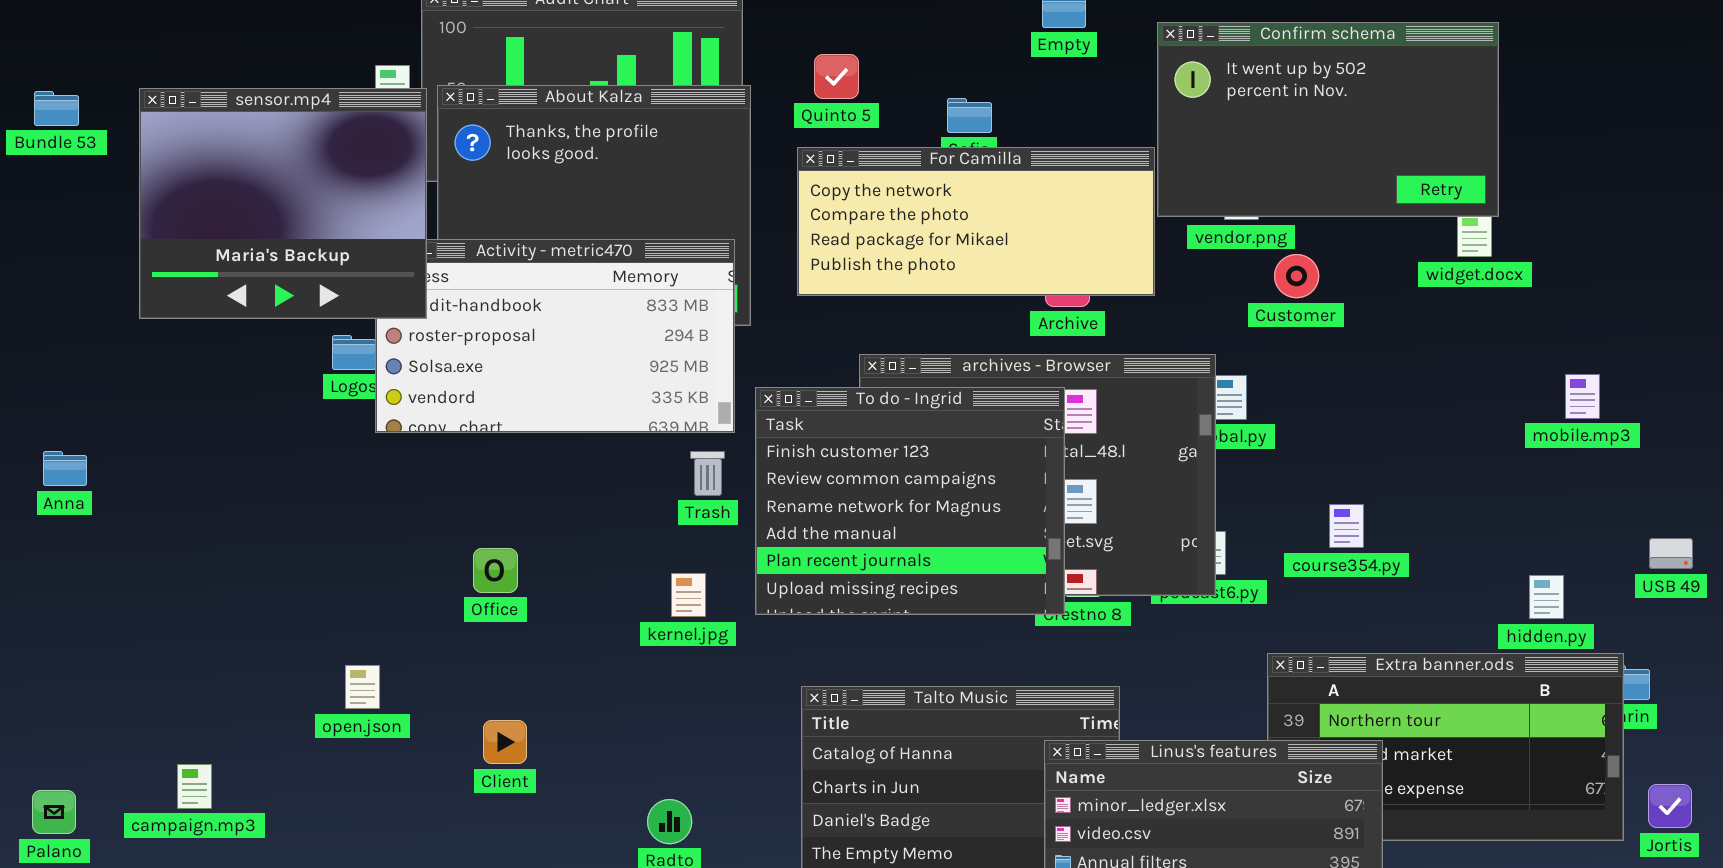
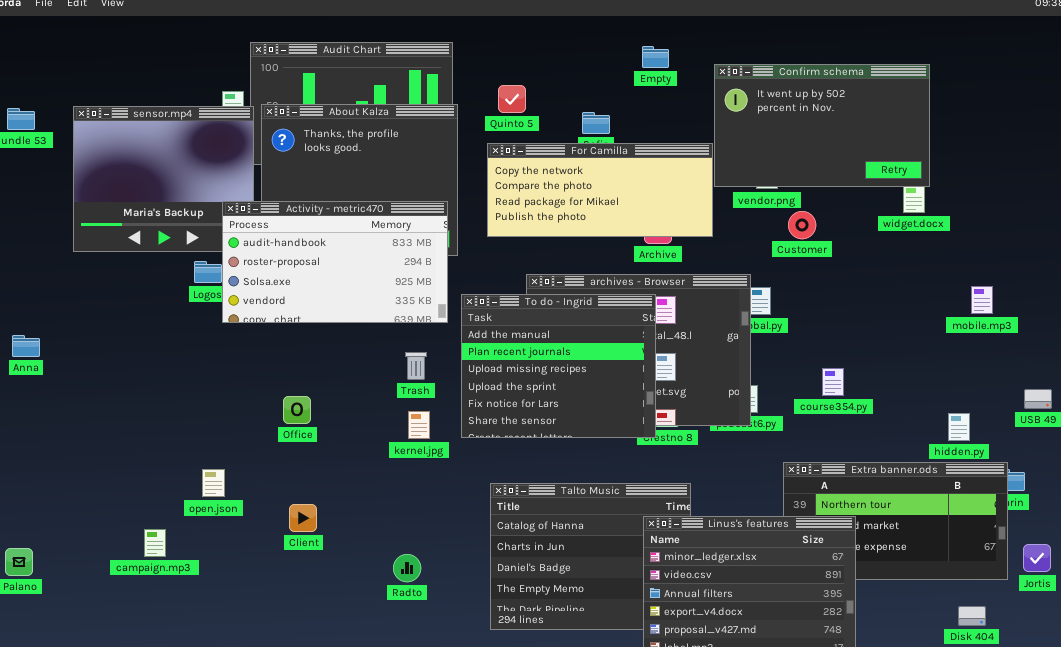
Activity - metric470: [375,239,735,433] -> [222,201,448,323], raised
To do - Ingrid: [755,387,1065,615] -> [461,294,656,438], scrolled down 3 rows
Trash: [690,451,725,496] -> [405,352,427,380], moved
campaign.mp3: [177,764,212,809] -> [144,529,166,557], moved

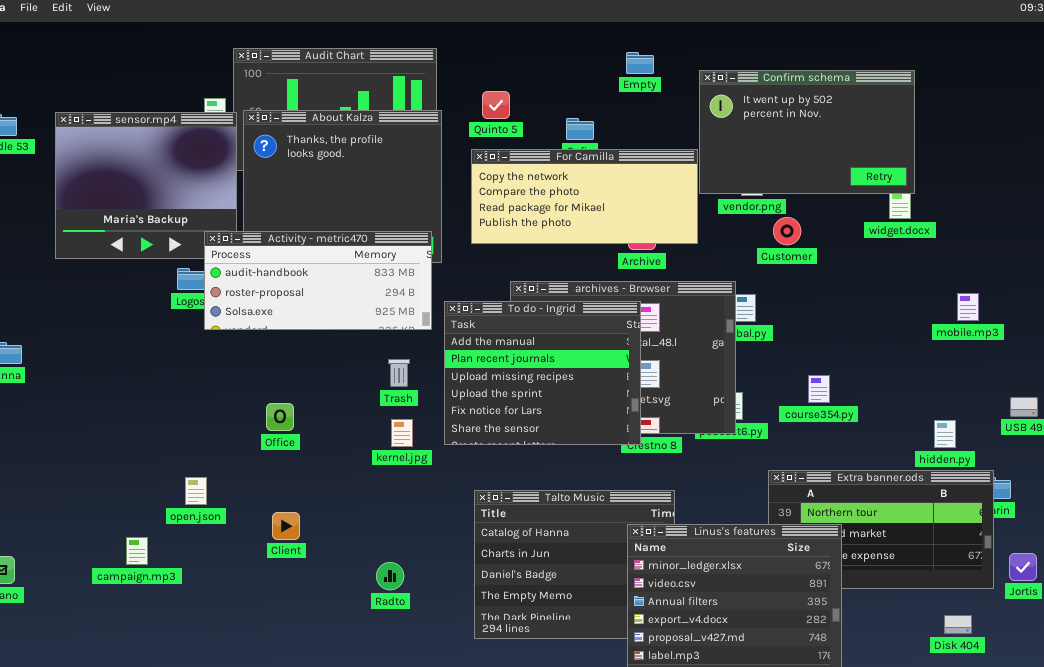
Activity - metric470: [222,201,448,323] -> [204,231,432,330], resized

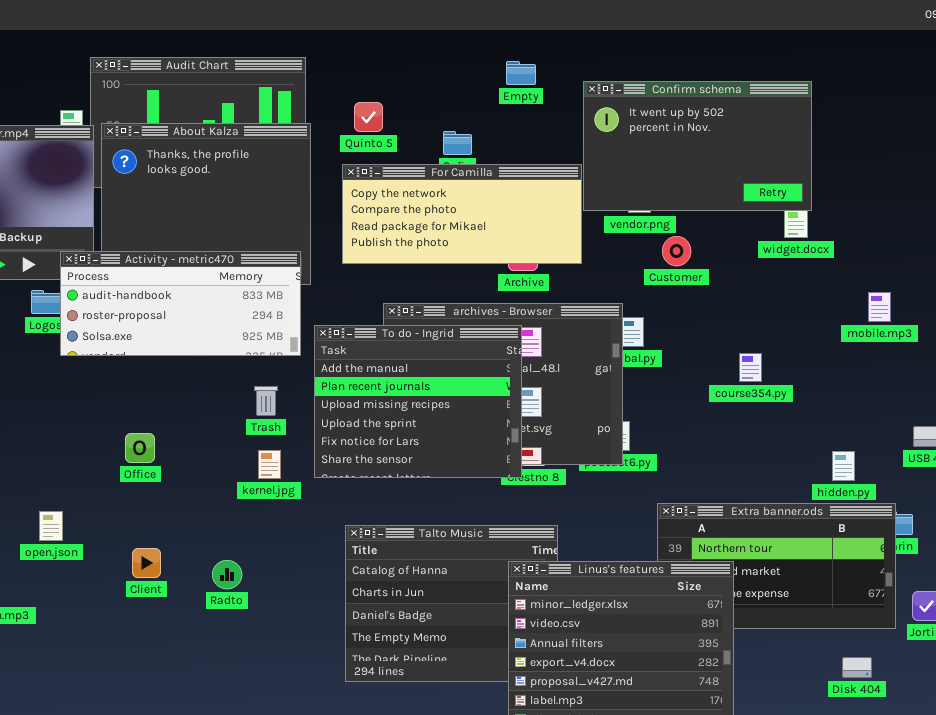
mobile.mp3: [957,293,979,321] -> [868,292,891,322], moved
course354.py: [808,375,830,403] -> [739,353,762,382], moved
Radto: [376,562,404,590] -> [212,560,242,589], moved

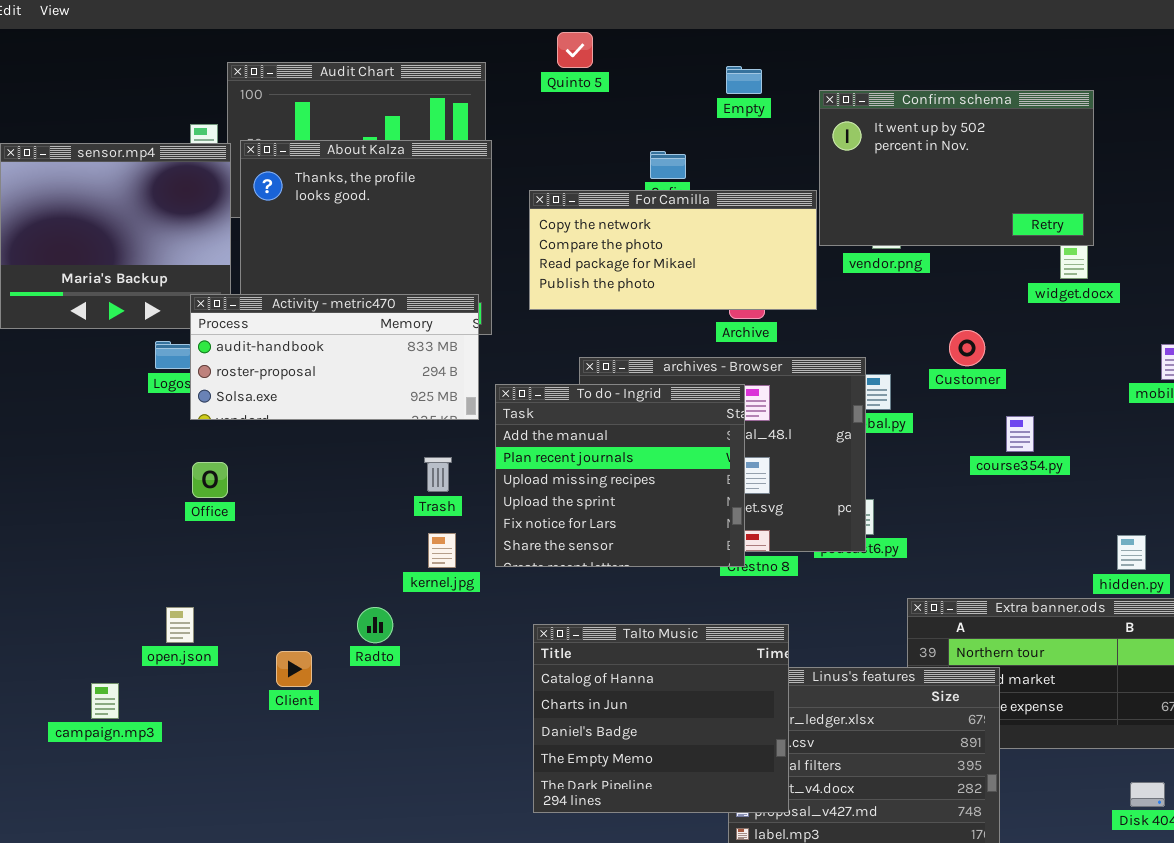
Quinto 5: [354,102,383,132] -> [557,32,593,68], moved
Customer: [662,236,691,266] -> [949,330,985,366], moved
Office: [125,433,155,463] -> [192,462,228,498], moved
Talto Music: [345,525,558,682] -> [533,624,789,813], raised
Radto: [212,560,242,589] -> [357,607,393,643], moved

